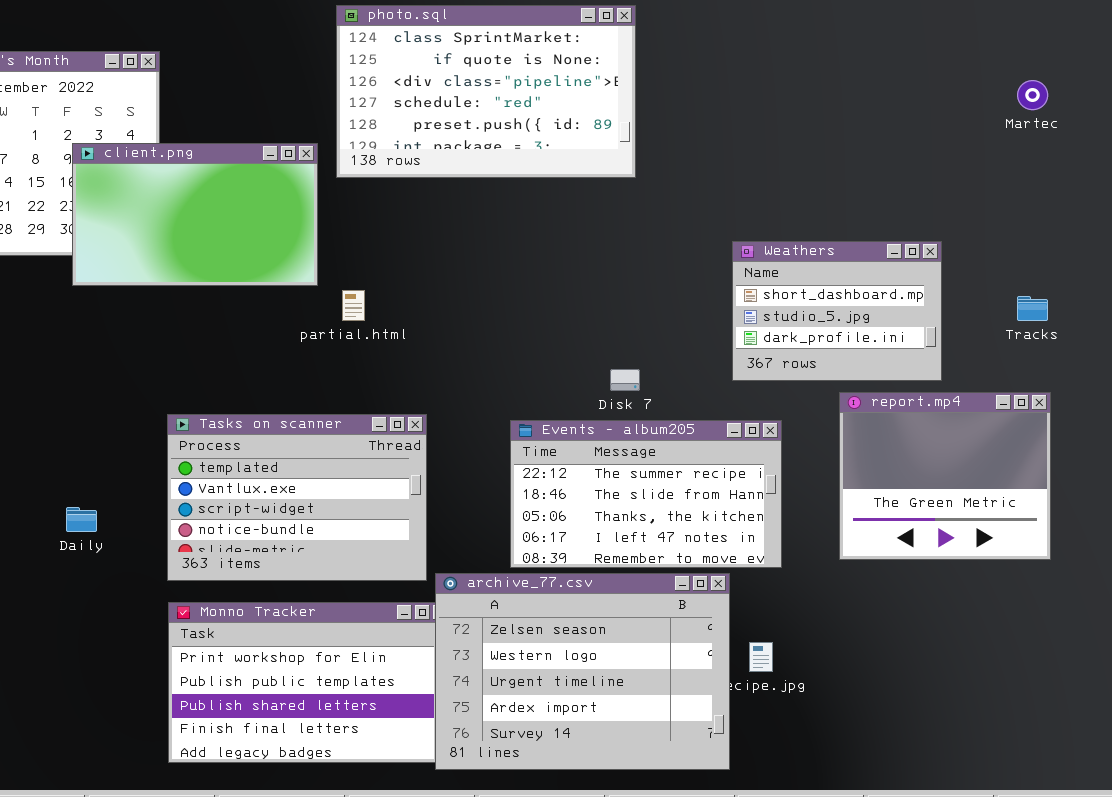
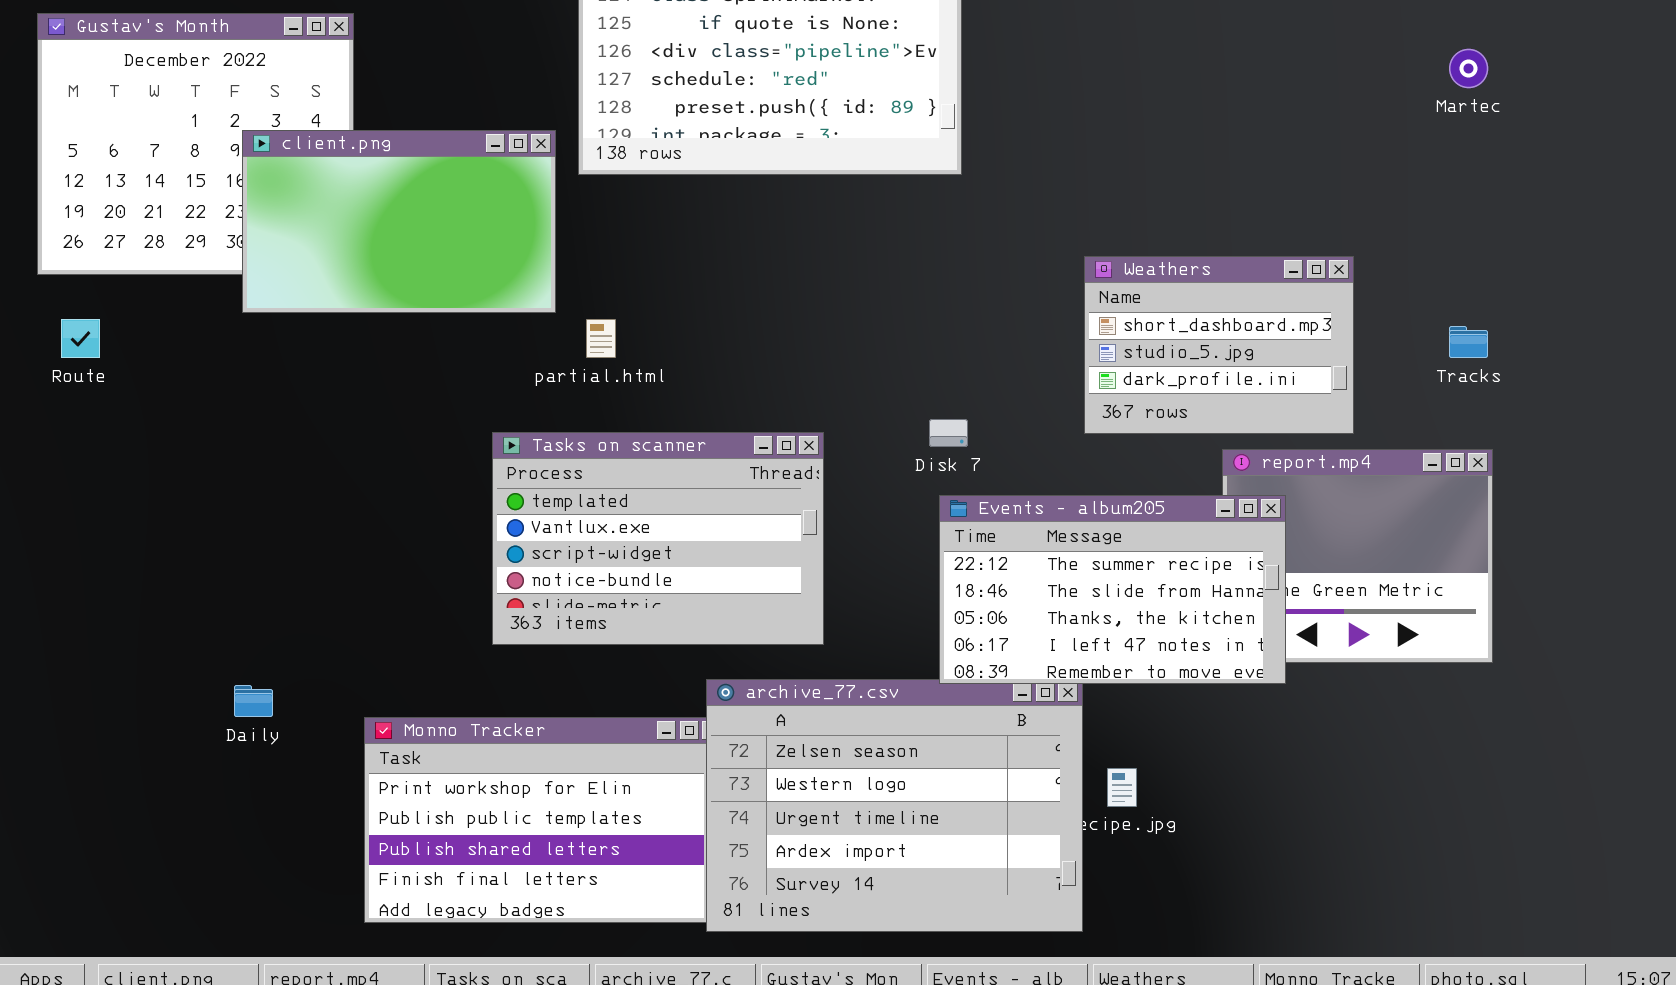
Tasks on scanner: [167,414,427,581] -> [492,432,824,645], moved
Events - album205: [510,420,782,568] -> [939,495,1286,684], moved
Daily: [66,507,97,532] -> [234,685,273,717], moved

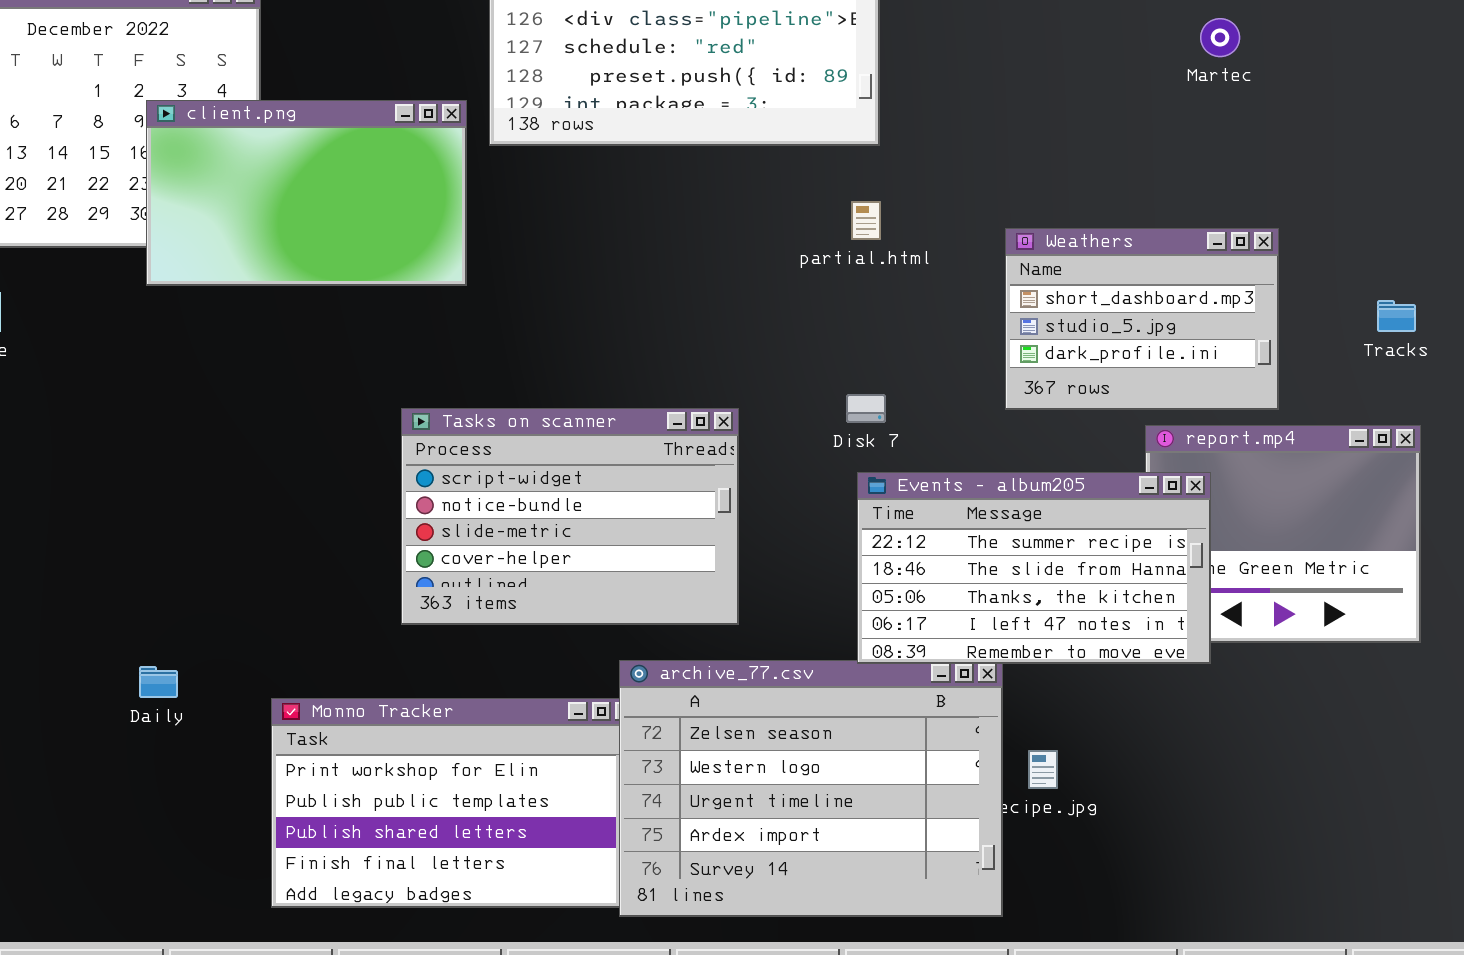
Martec: [1449,49,1488,88] -> [1200,18,1240,57], moved
partial.html: [586,319,616,358] -> [851,201,881,240], moved
Tasks on scanner: [492,432,824,645] -> [401,408,739,625], scrolled down 2 rows

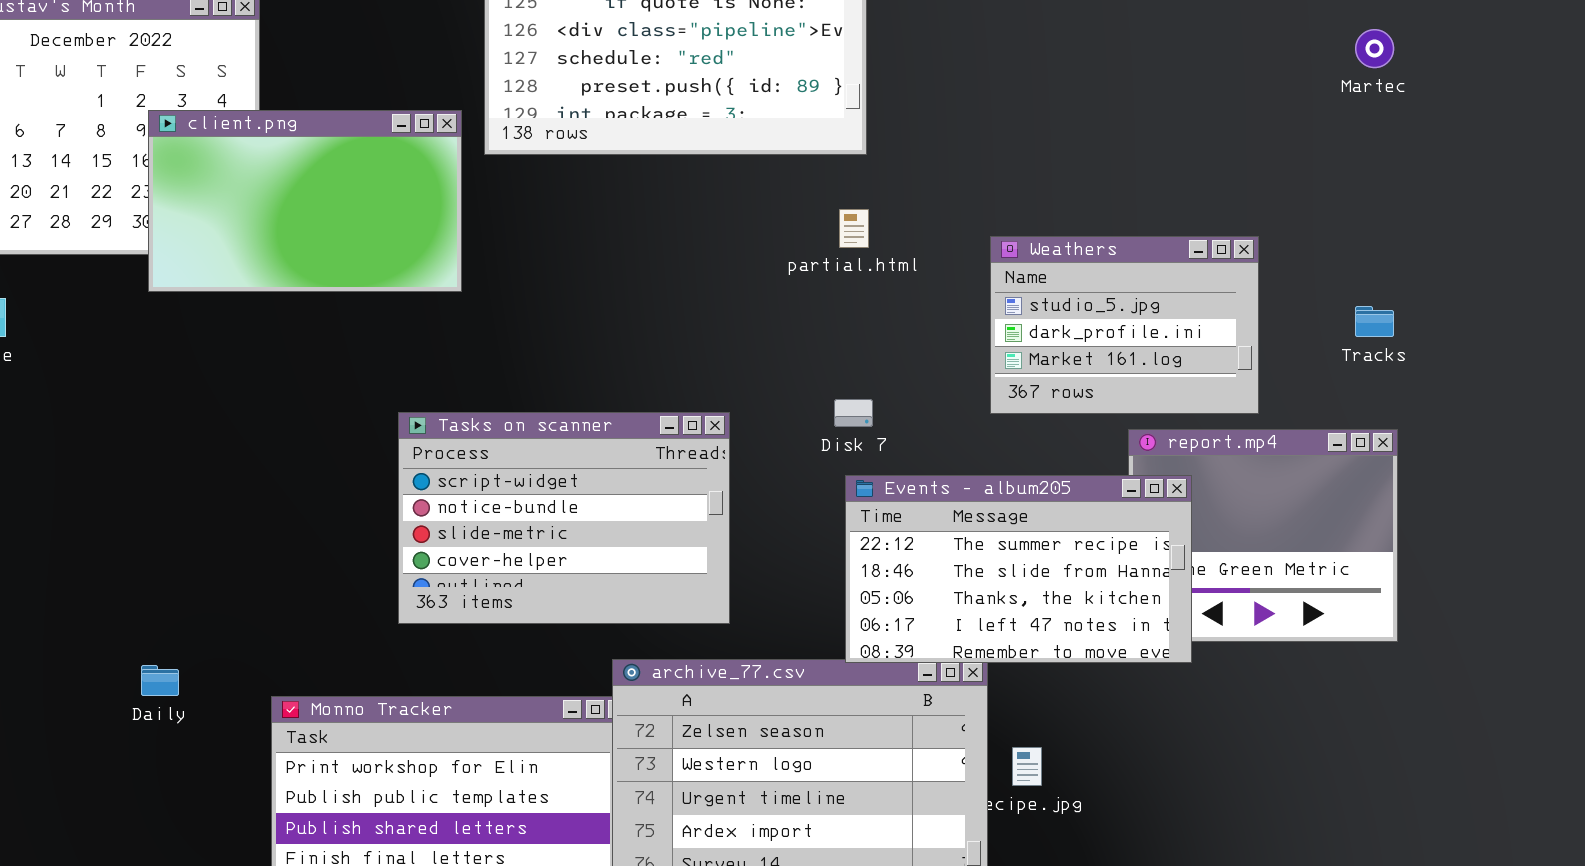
Martec: [1200,18,1240,57] -> [1355,29,1394,68], moved
Weathers: [1005,228,1279,410] -> [990,236,1259,414], scrolled down 1 row

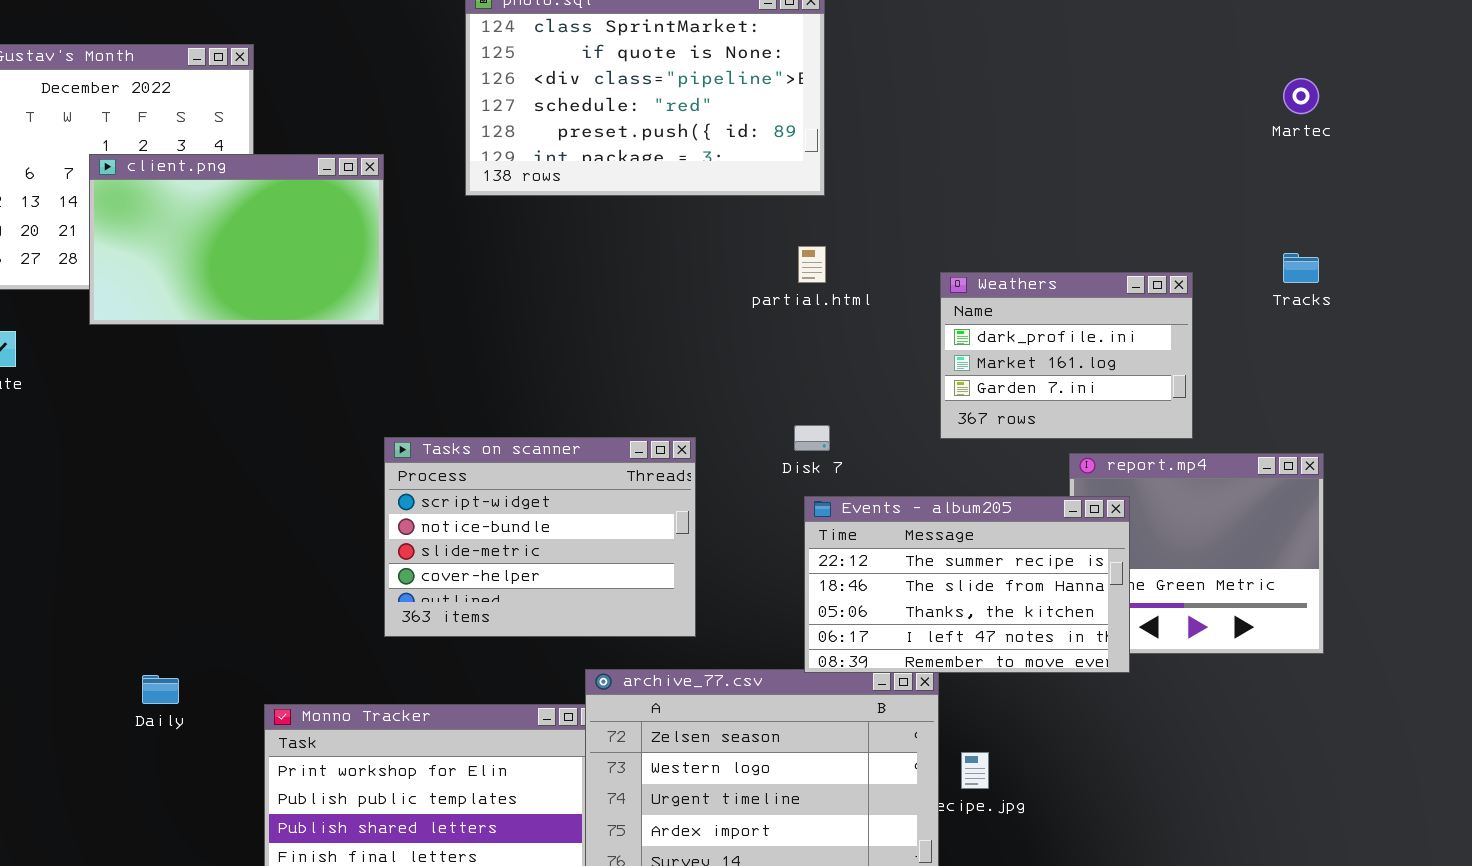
client.png: [148,110,462,292] -> [89,154,384,325], moved
Weathers: [990,236,1259,414] -> [940,272,1193,439], scrolled down 1 row
Tracks: [1355,306,1394,337] -> [1283,253,1319,283], moved

